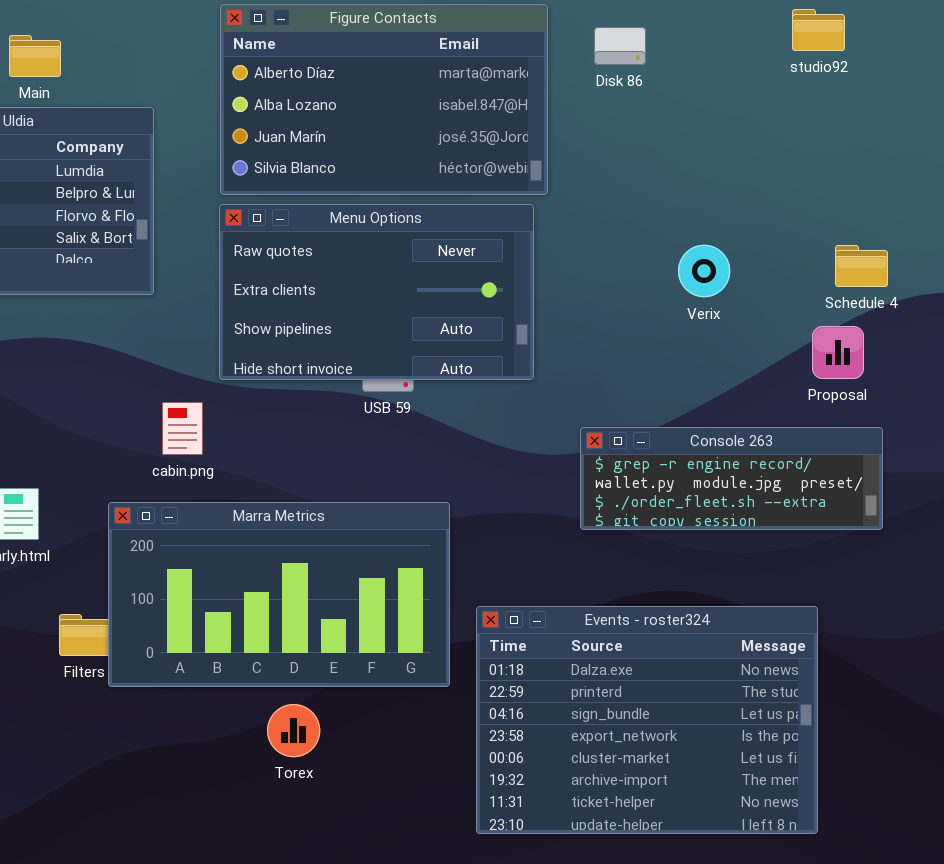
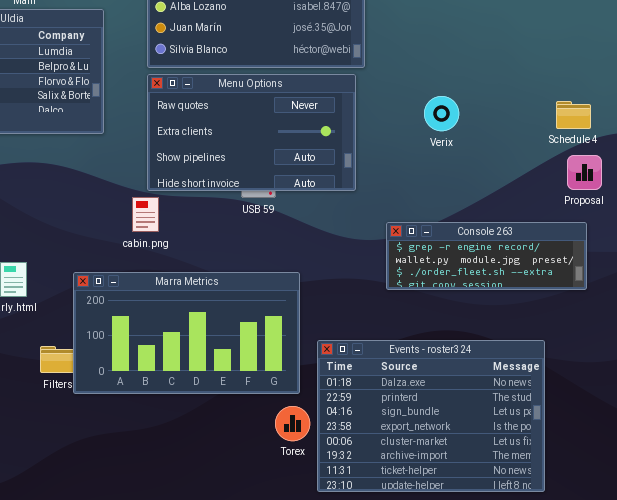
Verix: [678,245,730,297] -> [424,96,459,131], moved
Proposal: [812,326,864,379] -> [567,155,602,190], moved
cabin.png: [162,402,203,455] -> [132,197,159,232], moved
Torex: [267,704,320,757] -> [275,406,310,441], moved

